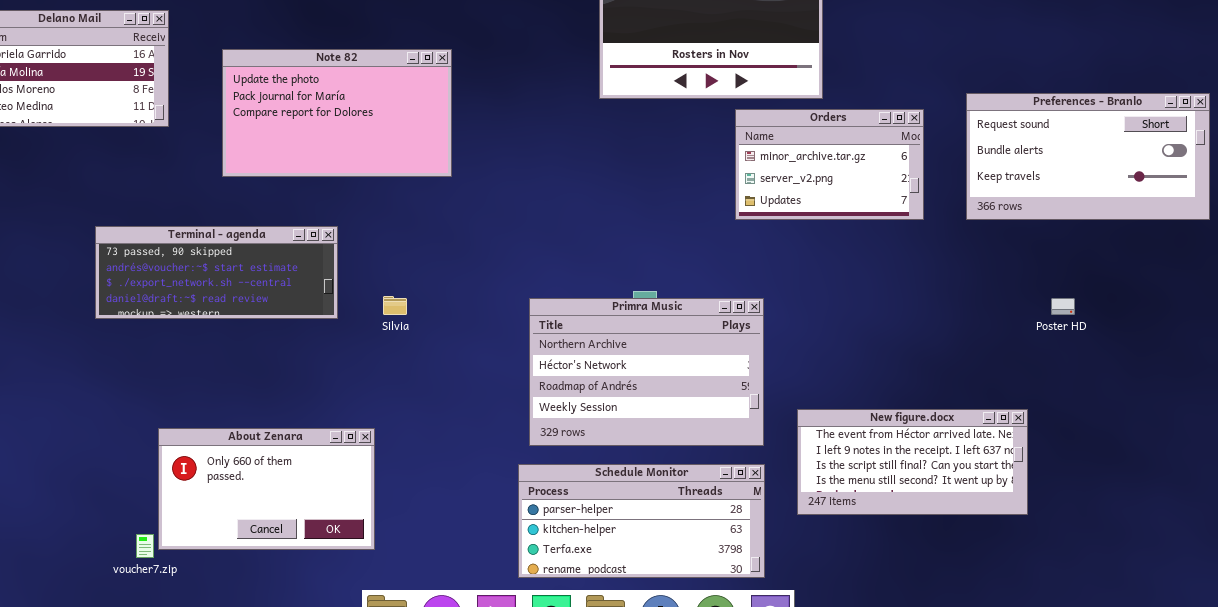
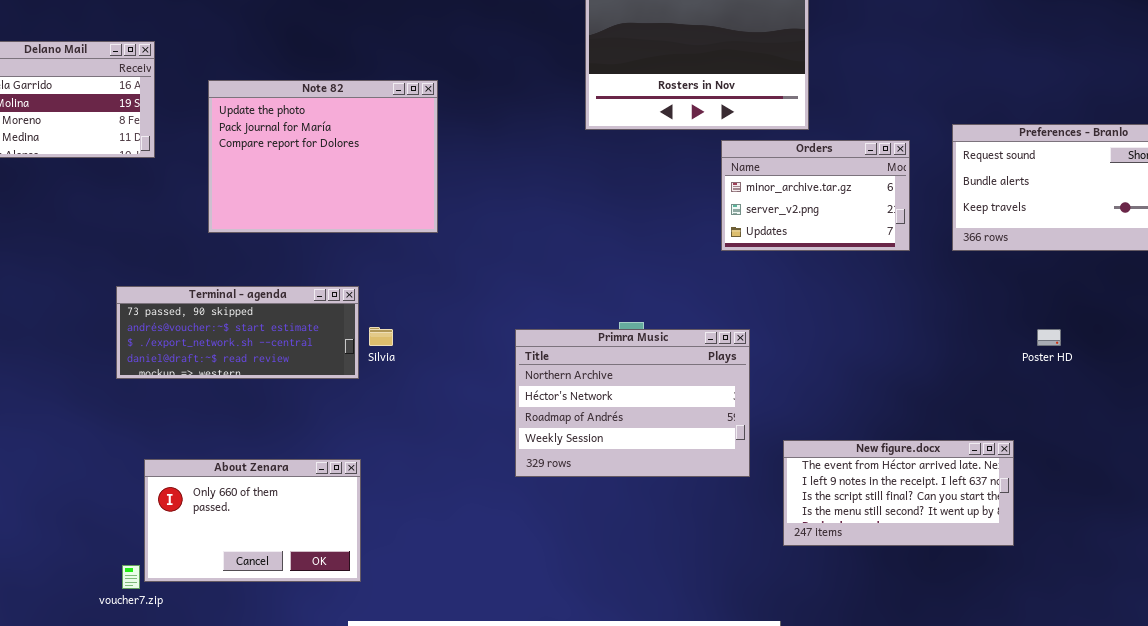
Note 82: [222,49,452,177] -> [208,80,438,233], resized
Terminal - agenda: [95,226,338,319] -> [116,286,359,379], moved
Schedule Monitor: [518,464,765,578] -> none, closed

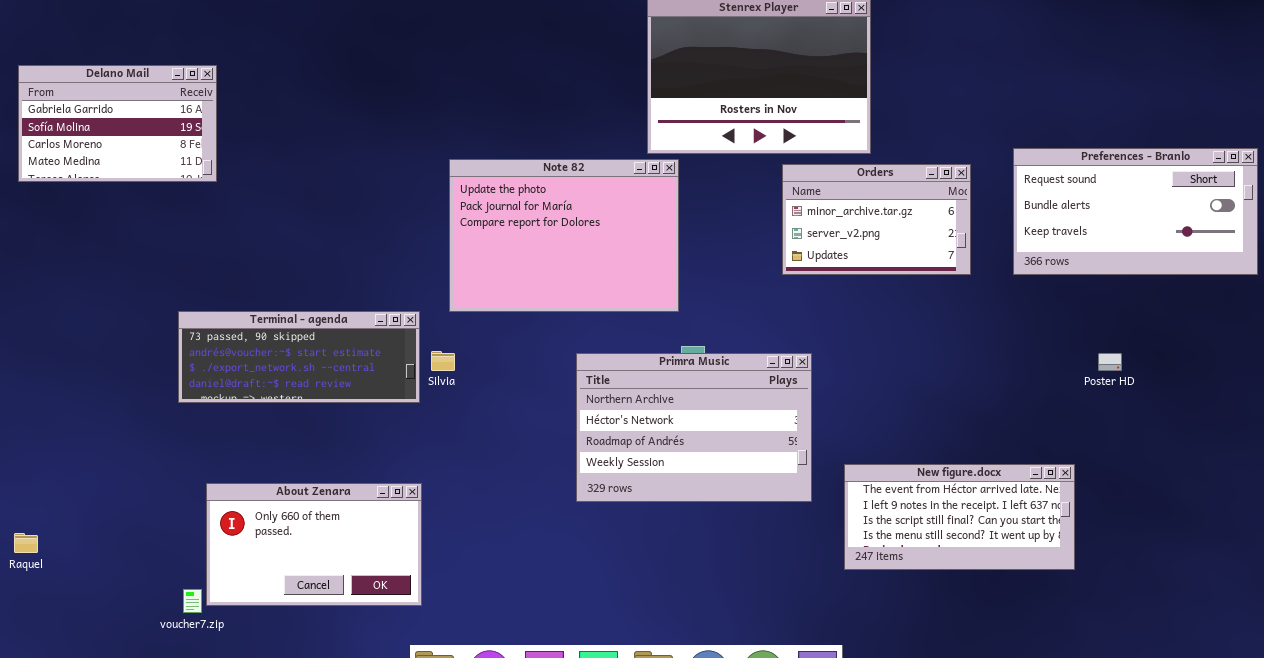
Note 82: [208,80,438,233] -> [449,159,679,312], moved

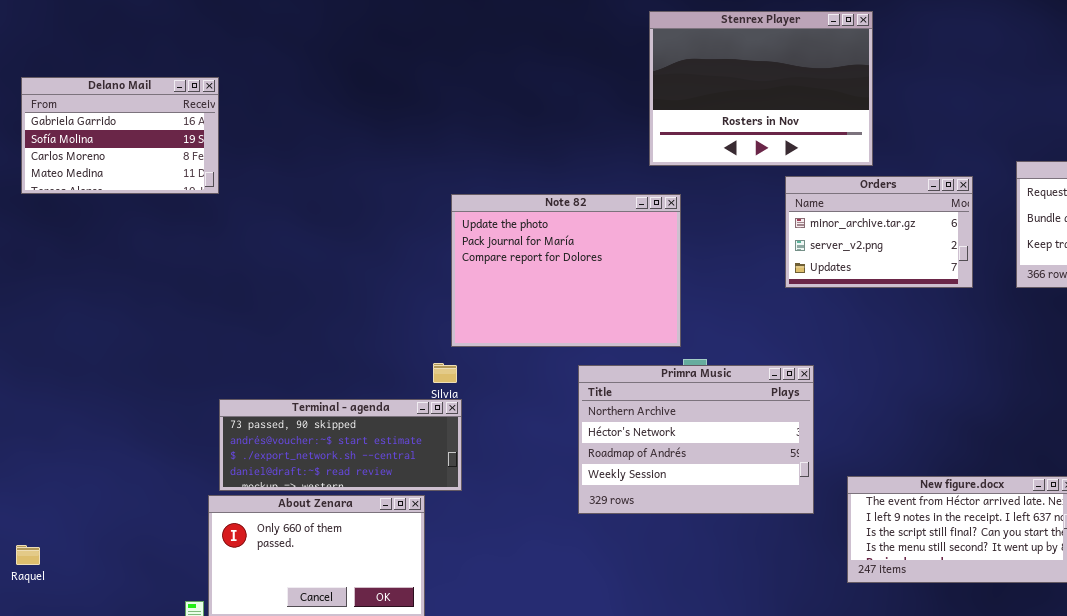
Note 82: [449,159,679,312] -> [451,194,681,347], moved
Terminal - agenda: [178,311,420,403] -> [219,399,462,491], moved

